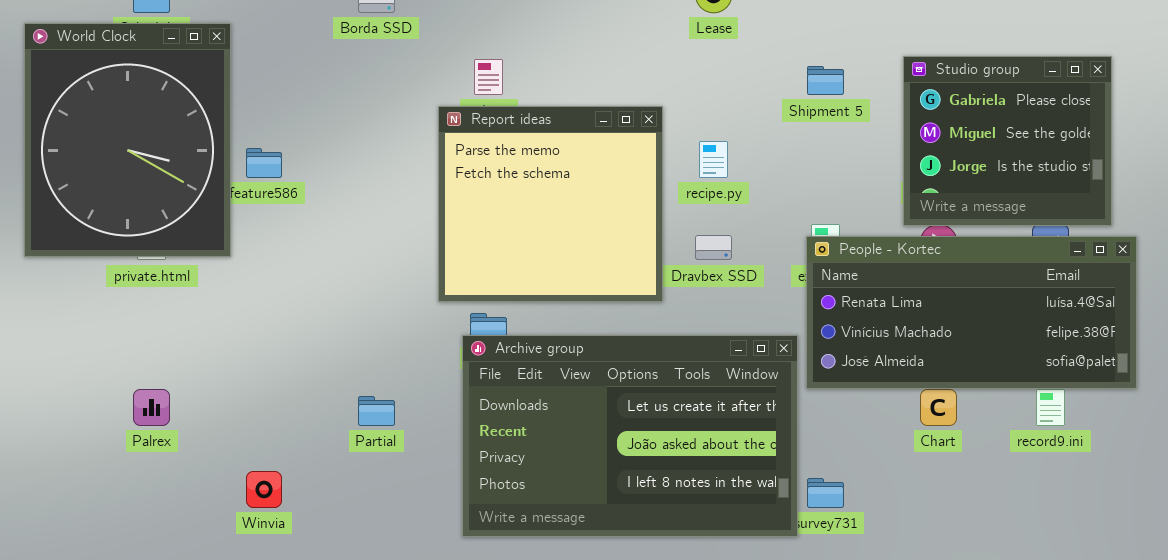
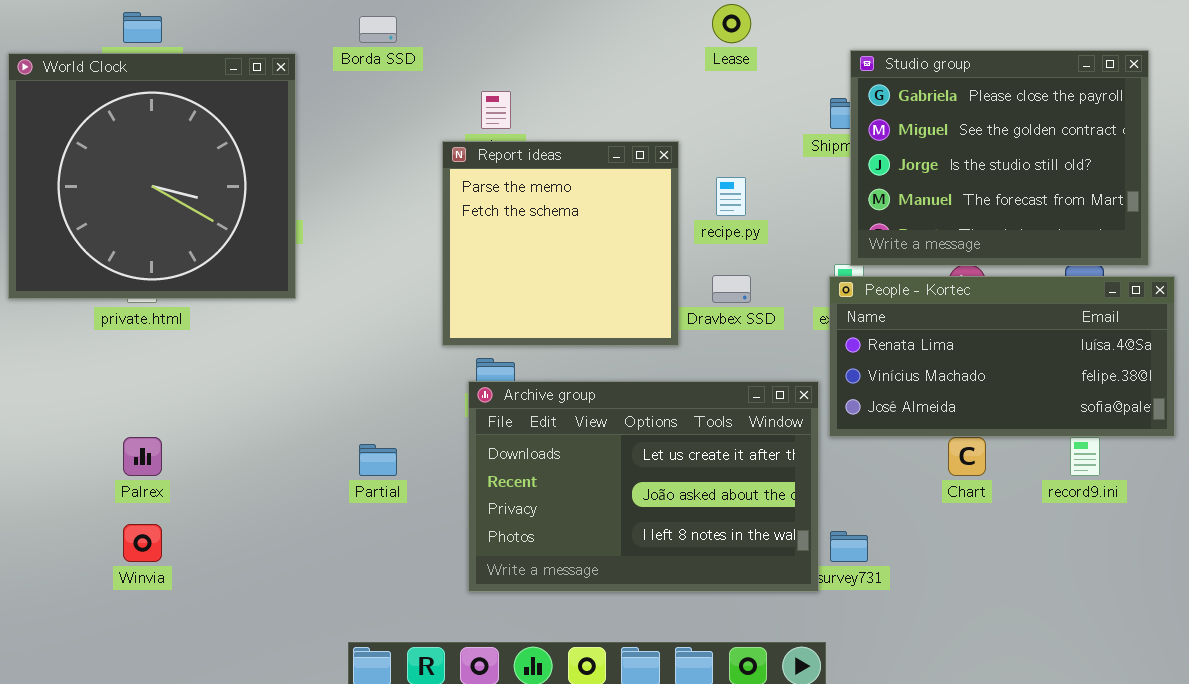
World Clock: [24,23,231,257] -> [8,53,296,299], resized
Studio group: [903,56,1112,226] -> [850,50,1149,266], resized
Winvia: [246,471,282,508] -> [123,524,162,562], moved

